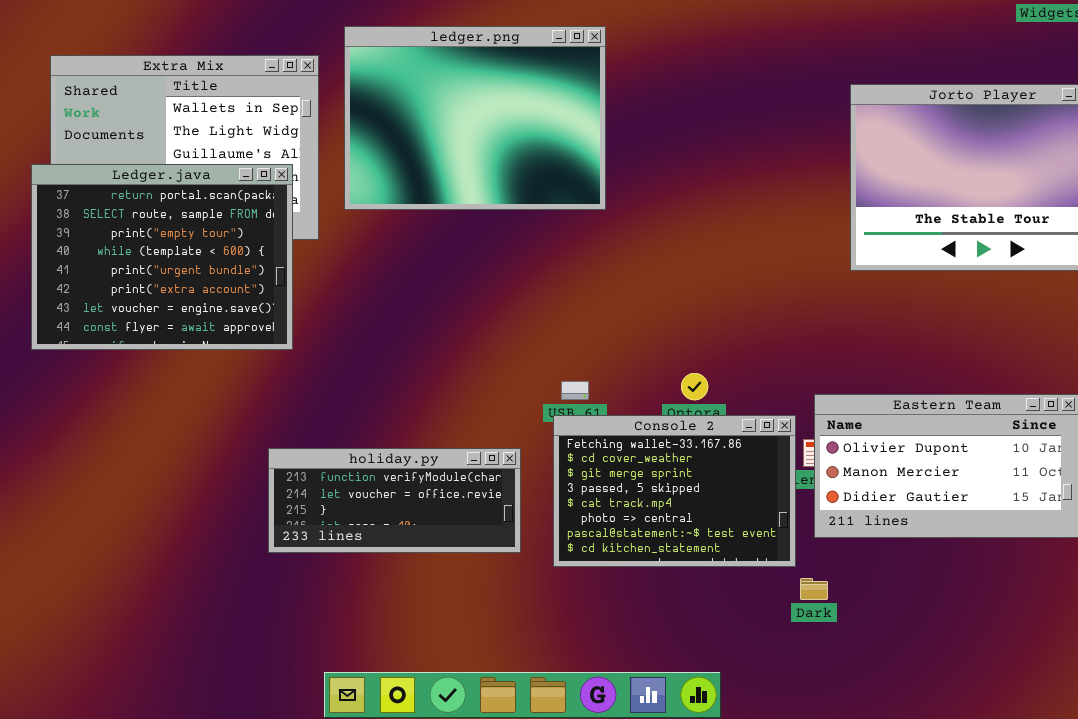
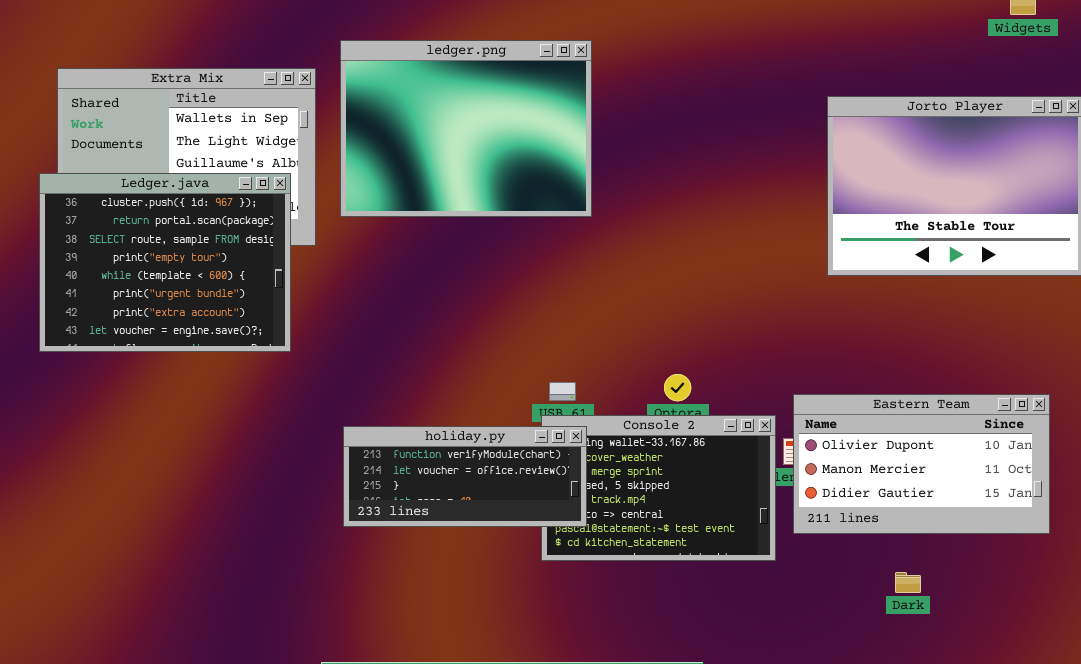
Ledger.java: [31,164,293,350] -> [39,173,291,352], scrolled up 1 row
holiday.py: [268,448,521,553] -> [343,426,587,527], moved
Dark: [800,578,828,600] -> [895,572,921,593], moved

